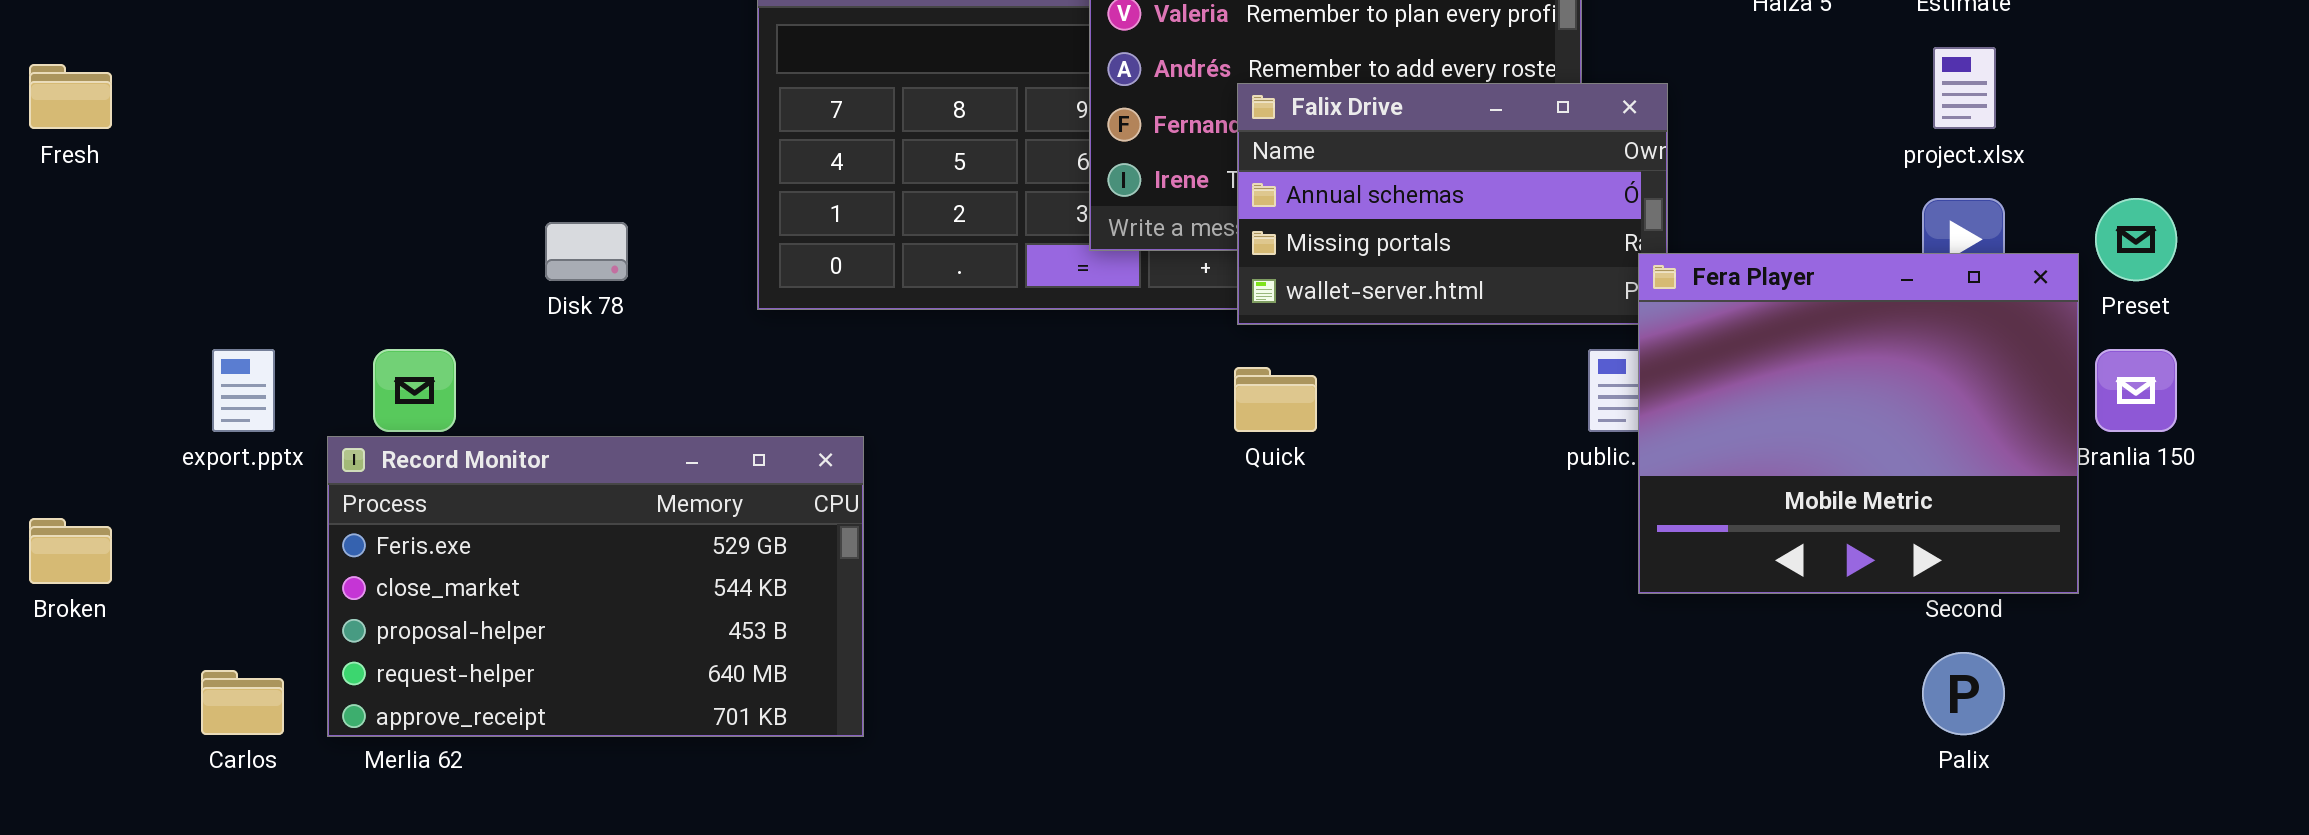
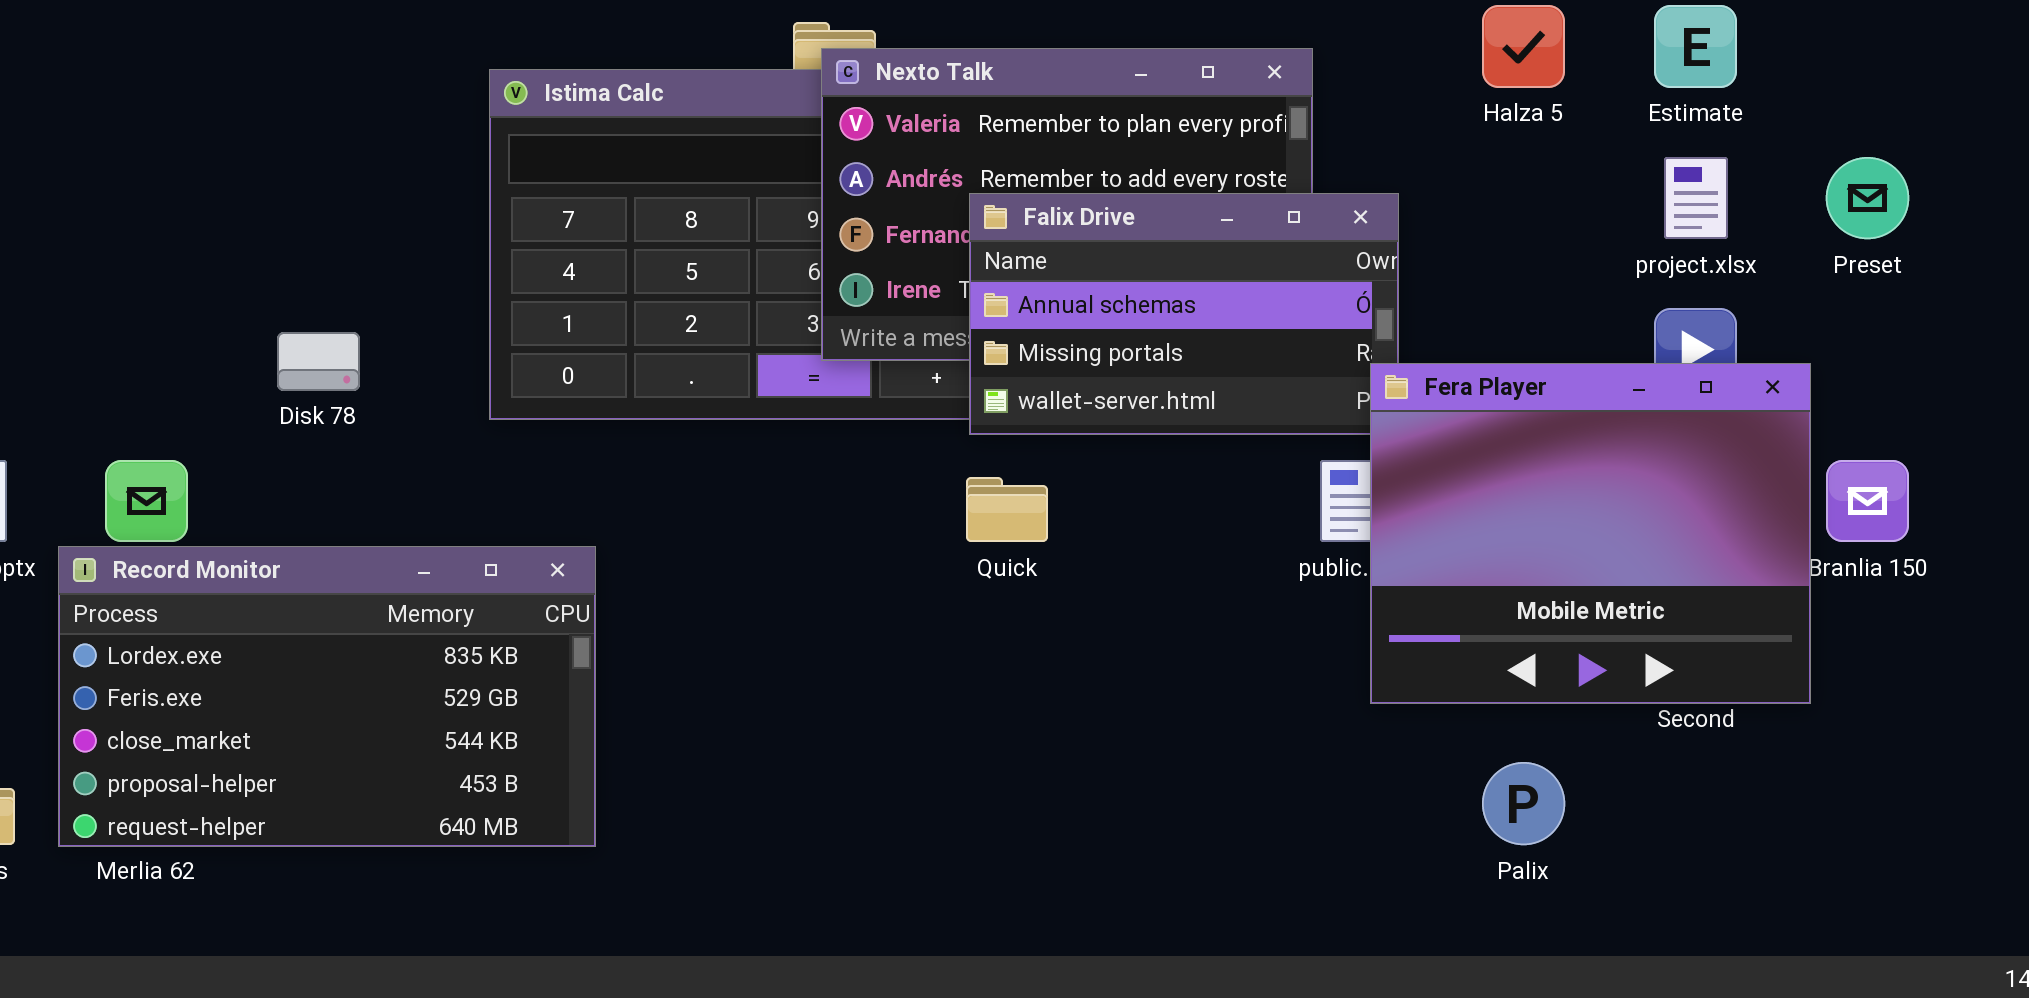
Preset: [2095,198,2177,281] -> [1826,157,1909,239], moved
Record Monitor: [327,436,864,737] -> [58,546,596,847], scrolled up 1 row
Palix: [1922,652,2005,735] -> [1482,762,1565,845], moved

